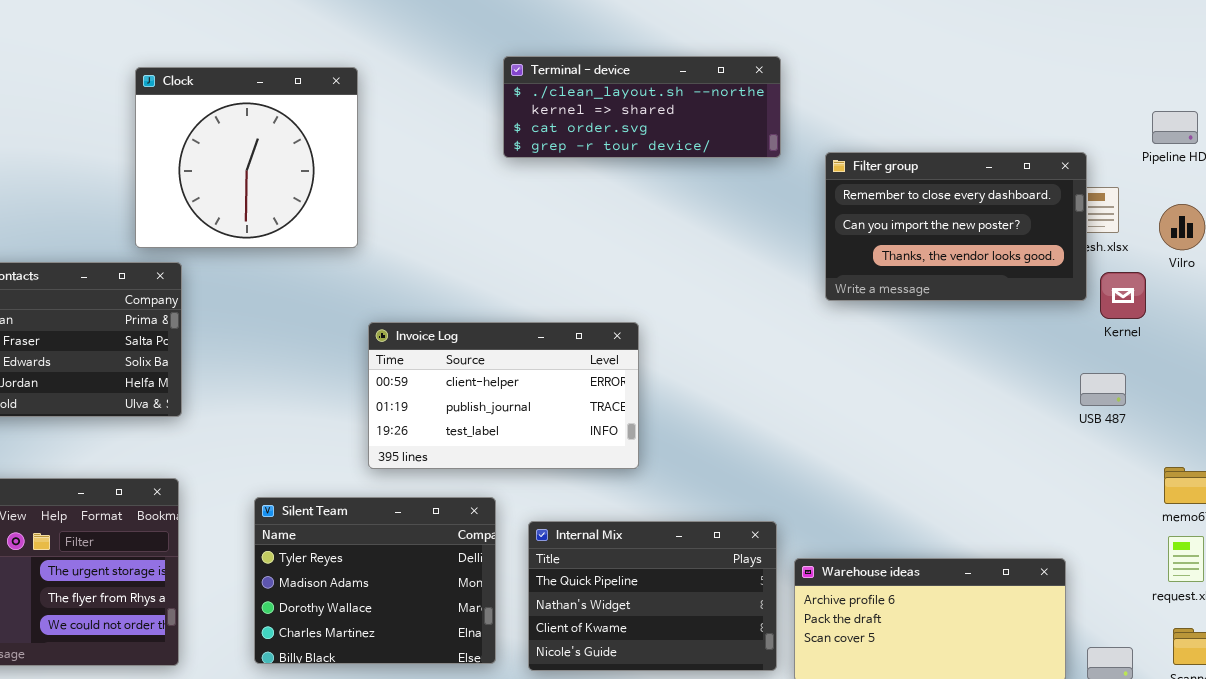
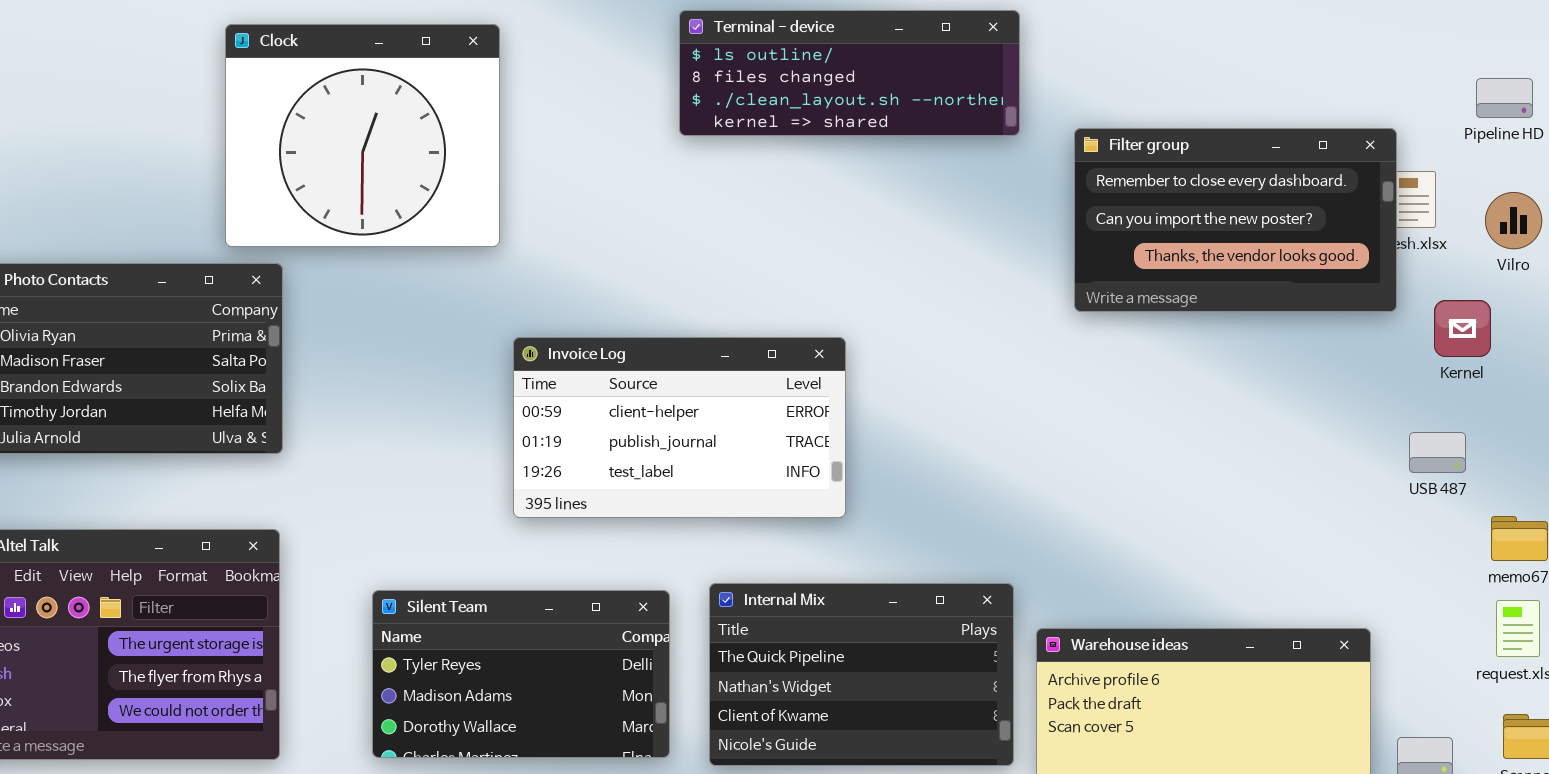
Terminal - device: [503,56,781,158] -> [679,10,1020,136], scrolled up 2 rows
Kernel: [1100,272,1146,319] -> [1434,300,1491,357], moved
USB 487: [1080,373,1126,406] -> [1409,432,1466,473], moved
Silent Team: [254,497,496,664] -> [372,590,670,758], resized

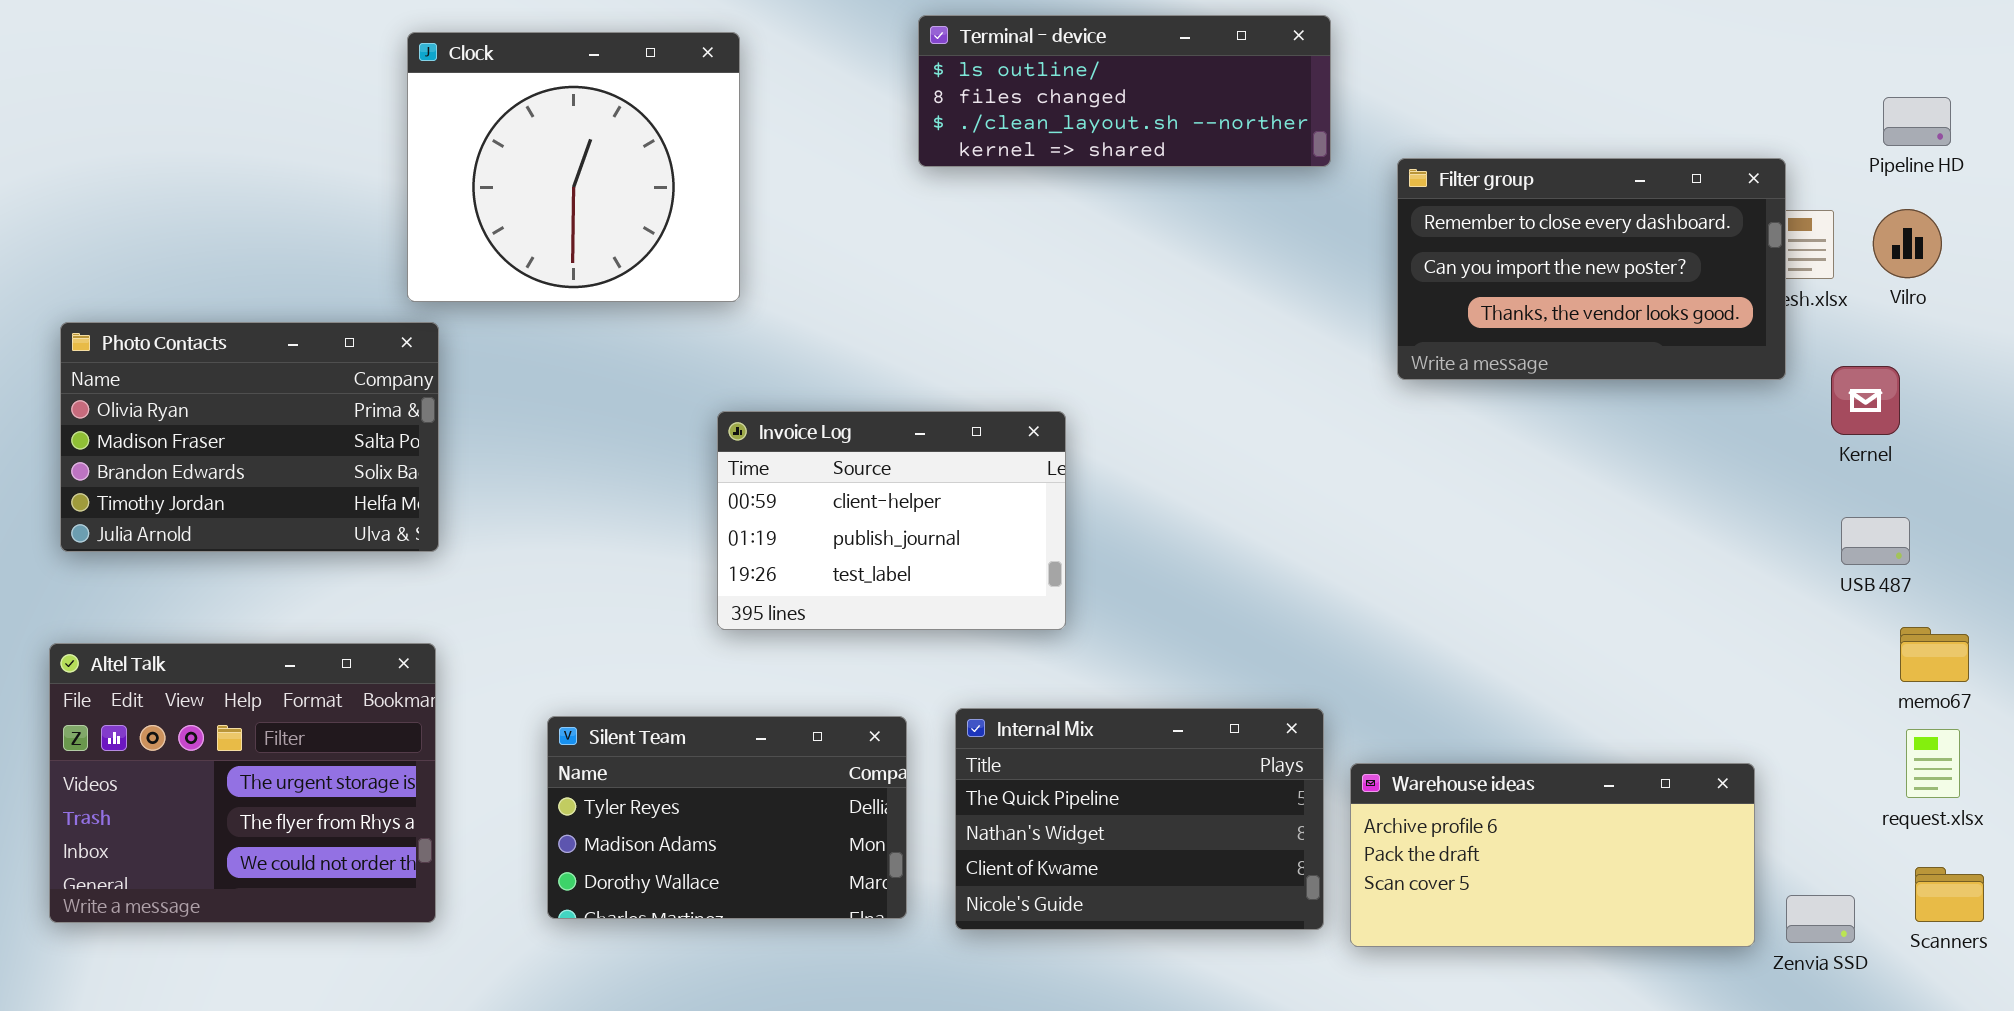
Clock: [225,24,500,247] -> [407,32,740,302], moved
Vilro: [1485,192,1542,249] -> [1873,209,1942,278], moved
Invoice Log: [513,337,846,518] -> [717,411,1066,630], resized
USB 487: [1409,432,1466,473] -> [1841,517,1910,565], moved

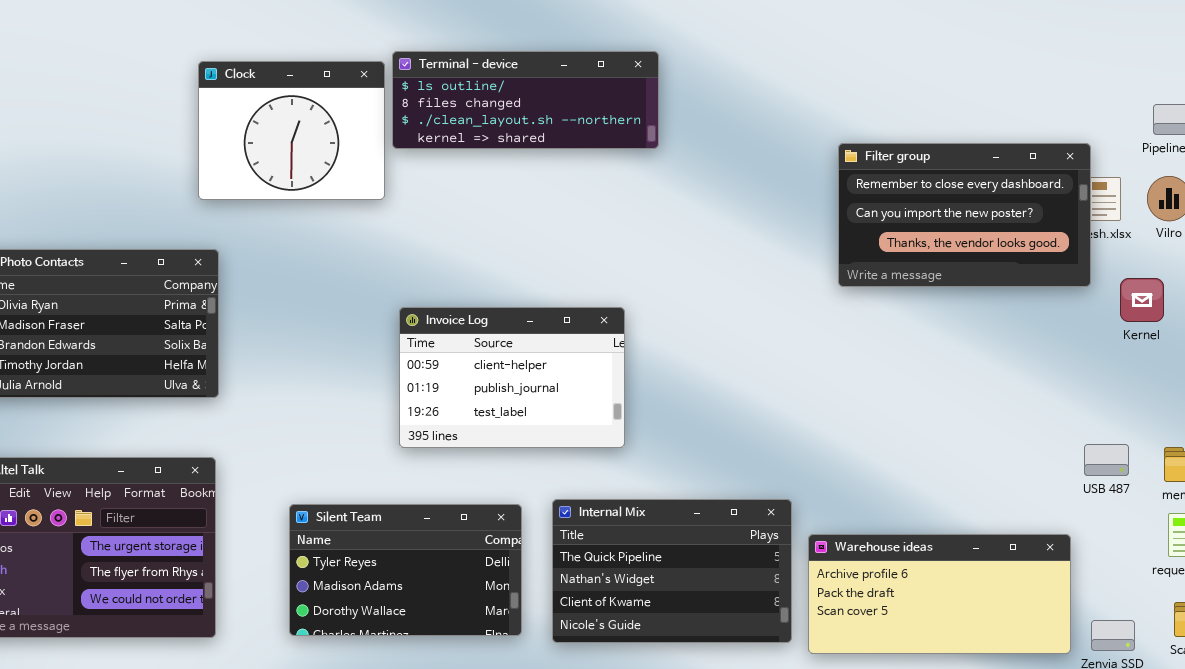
Terminal - device: [918,15,1331,167] -> [392,51,659,149], moved
Clock: [407,32,740,302] -> [198,61,385,200], resized
USB 487: [1841,517,1910,565] -> [1084,444,1129,476], moved

